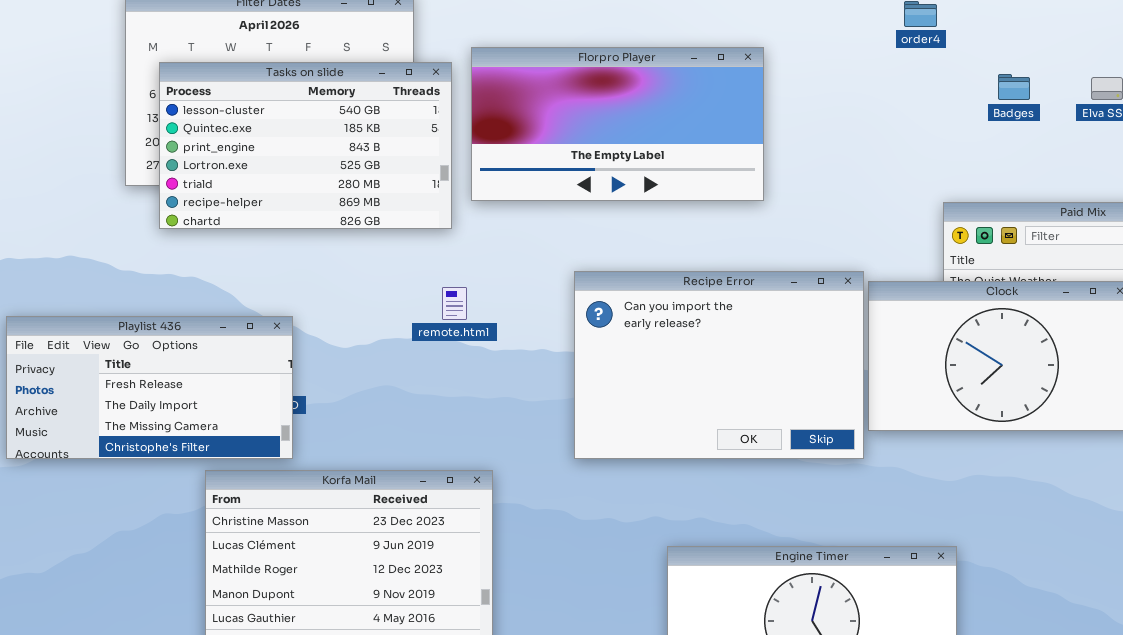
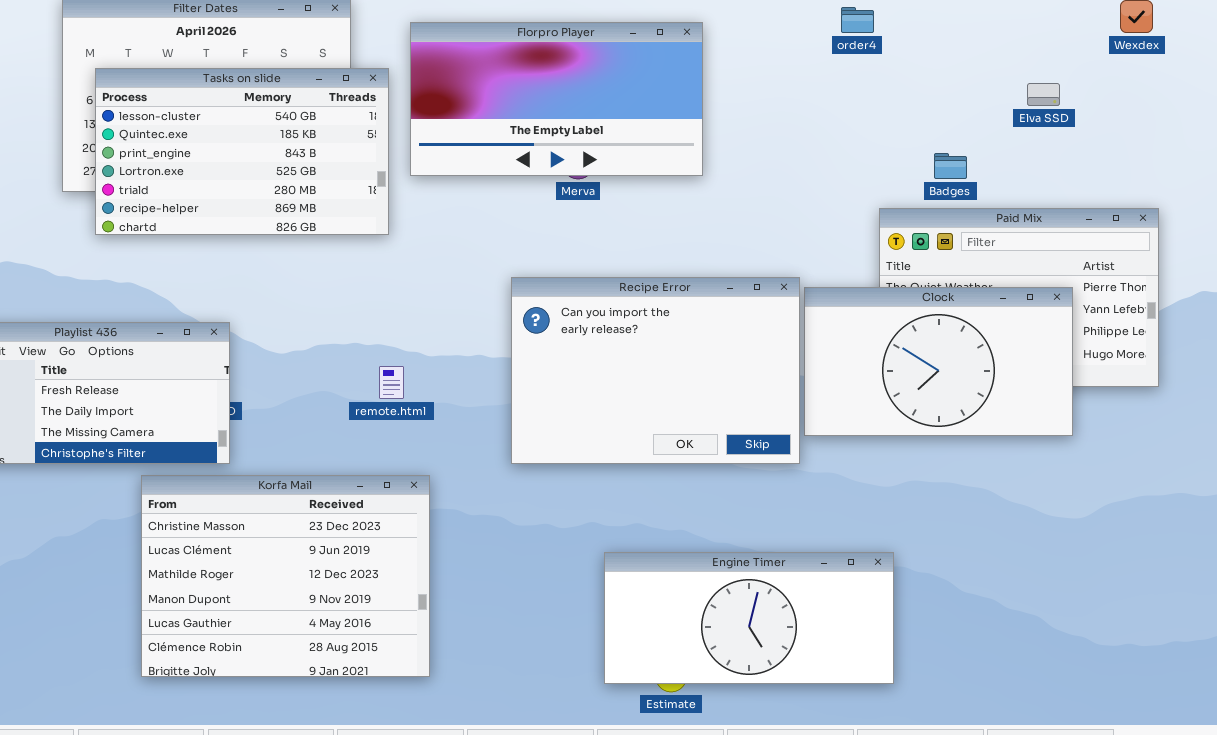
Florpro Player: [471,47,764,201] -> [410,22,703,176], moved
Badges: [998,74,1030,100] -> [934,153,967,179], moved
remote.html: [442,287,467,320] -> [379,366,404,399], moved

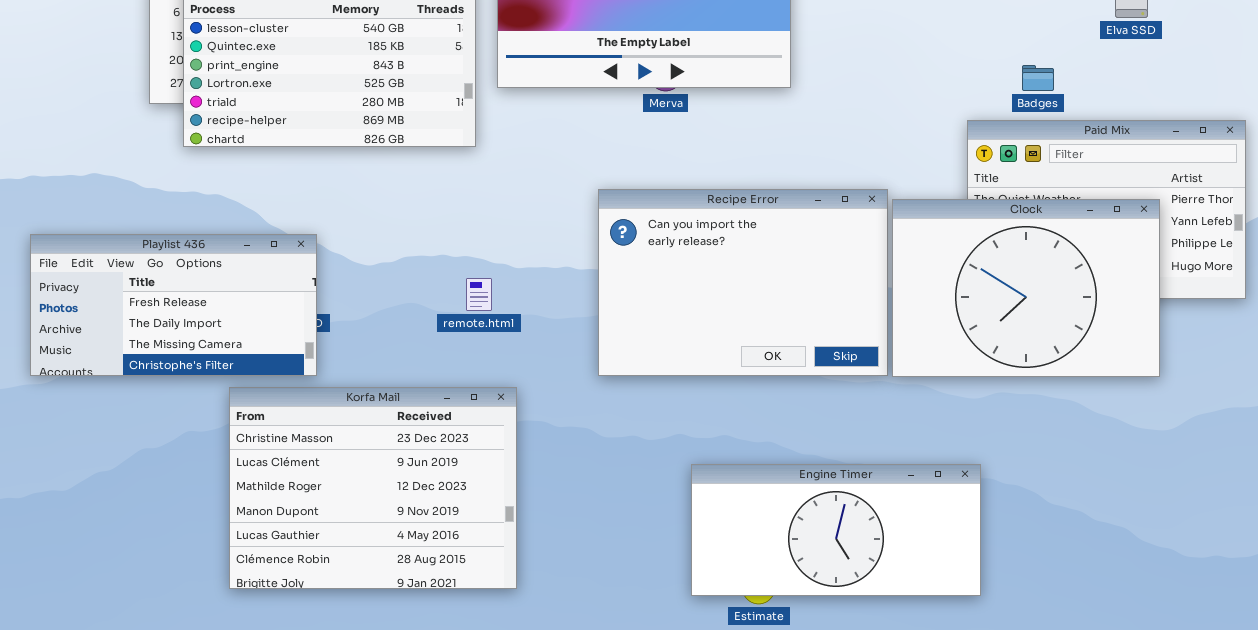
Clock: [804,287,1073,436] -> [892,199,1160,377], resized

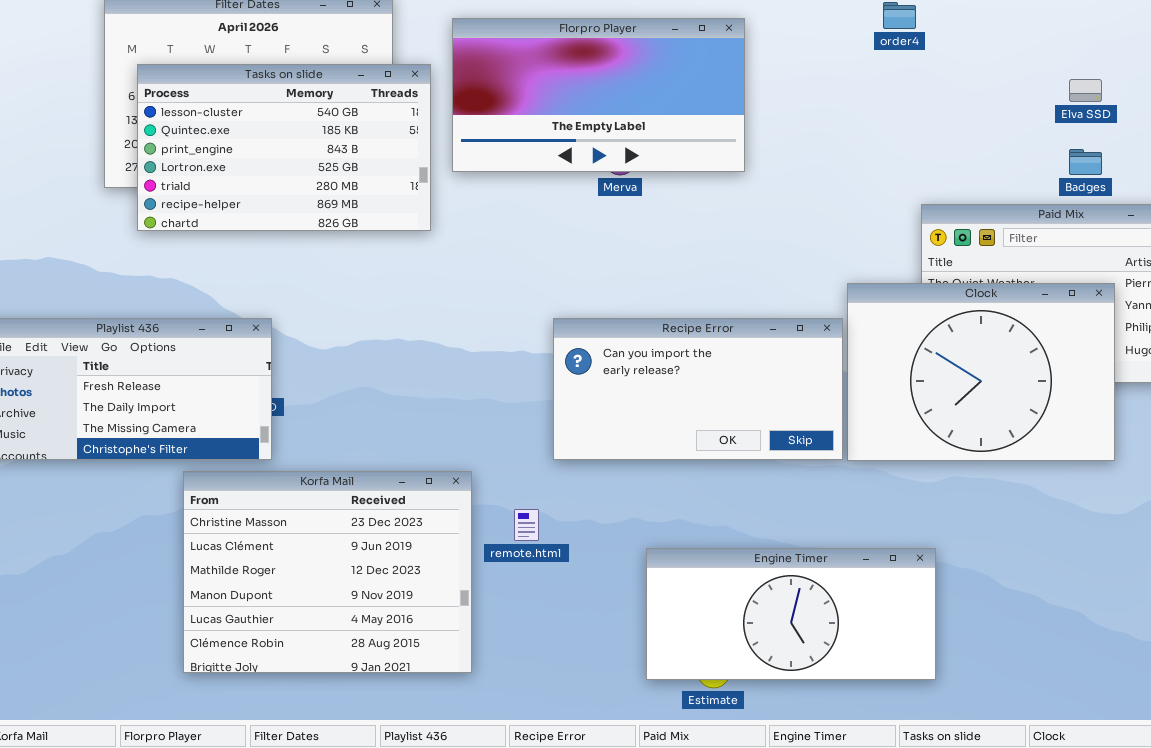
Badges: [1022,65,1054,91] -> [1069,149,1102,175], moved
Recipe Error: [598,189,888,376] -> [553,318,843,460], resized
remote.html: [466,278,492,311] -> [514,509,539,541], moved

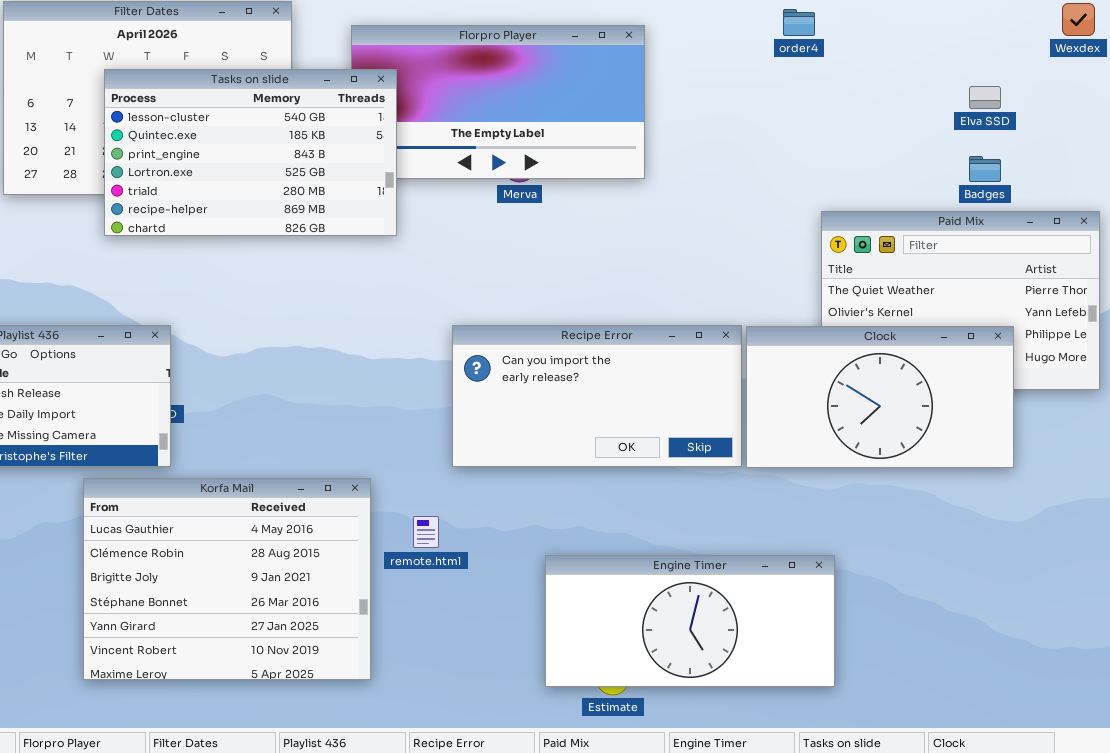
Tasks on slide: [137,64,431,231] -> [104,69,397,236], moved
Clock: [847,283,1115,461] -> [746,326,1014,468], resized
Korfa Mail: [183,471,472,673] -> [83,478,371,680], scrolled down 4 rows

